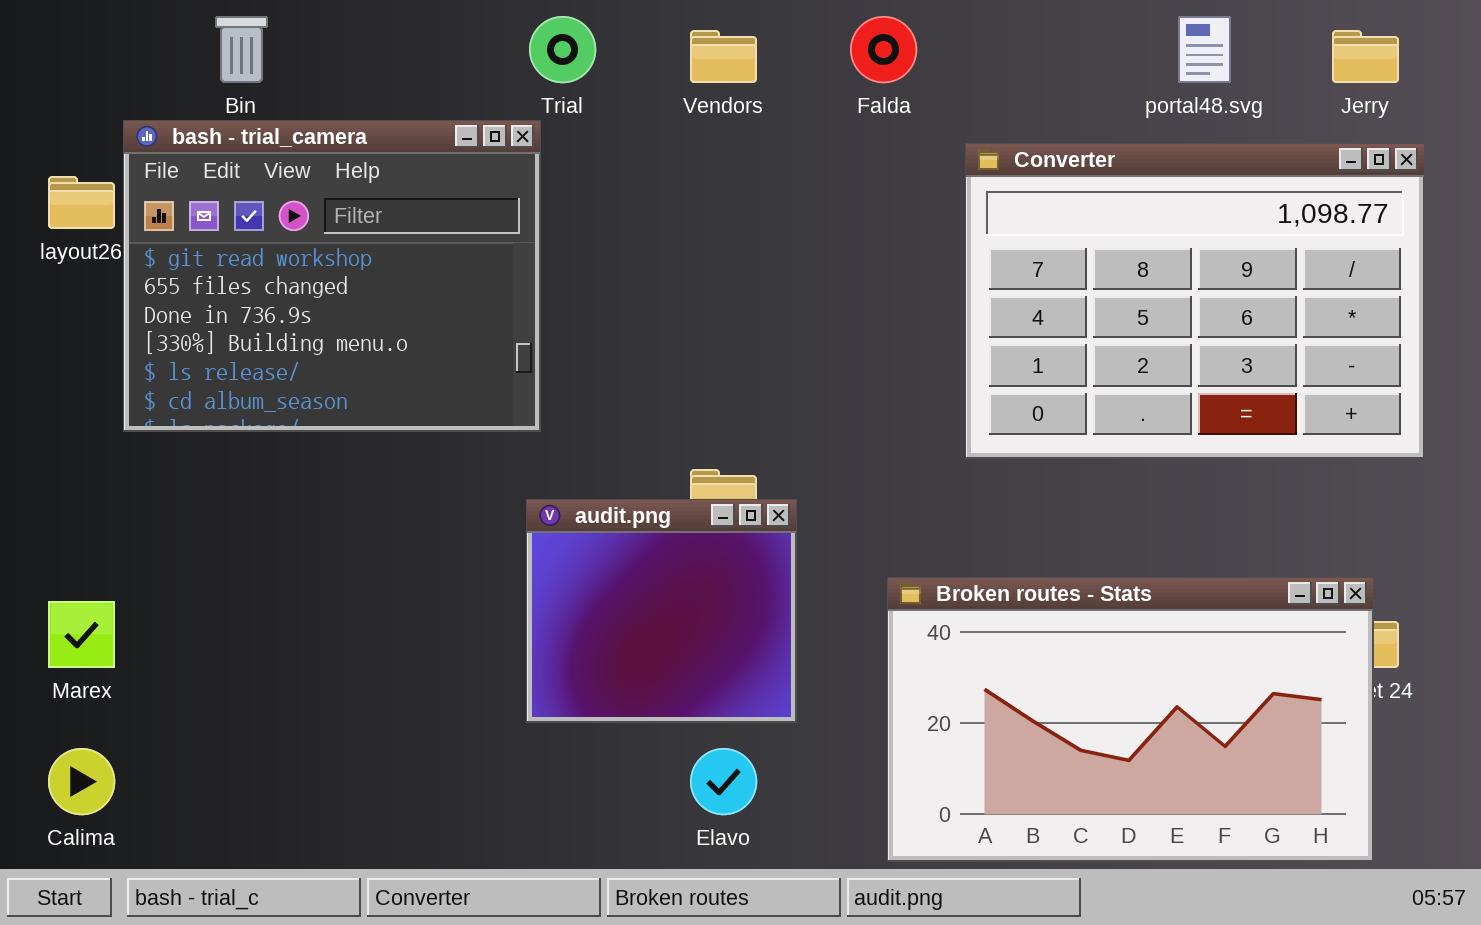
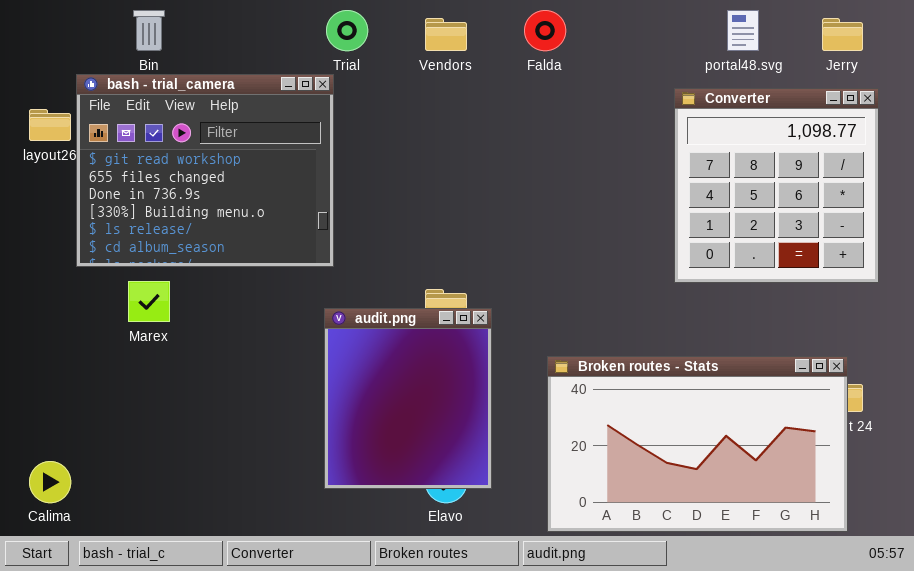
Converter: [965,143,1425,459] -> [674,88,879,283], resized
audit.png: [526,499,797,723] -> [324,308,492,489], resized
Marex: [48,601,115,668] -> [128,281,170,322], moved

